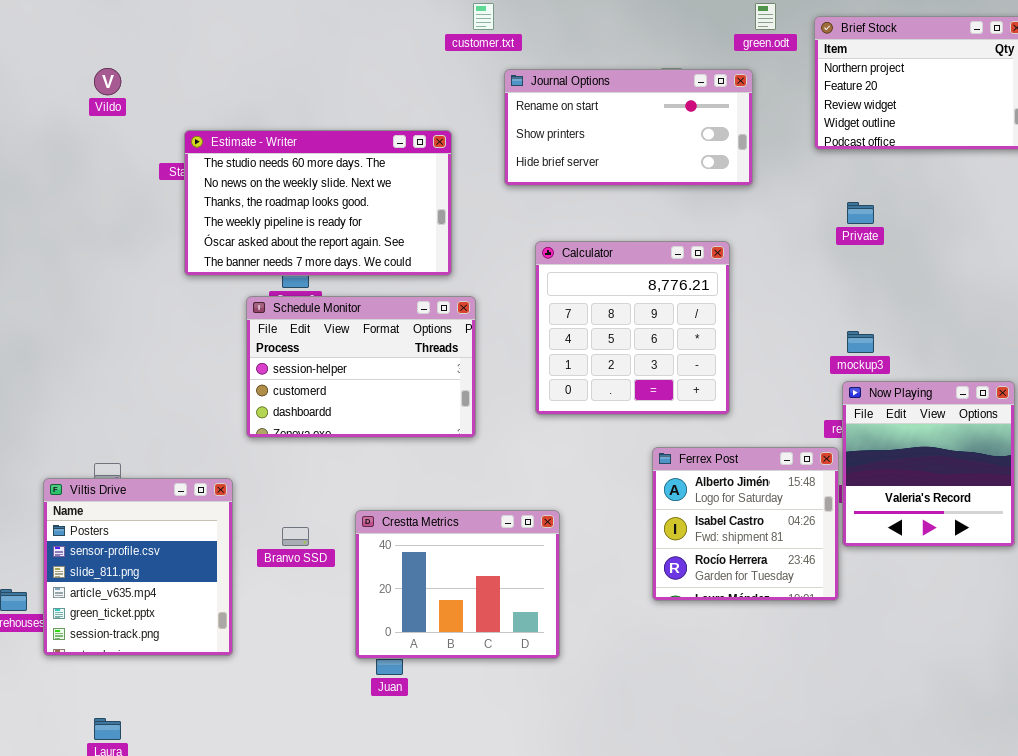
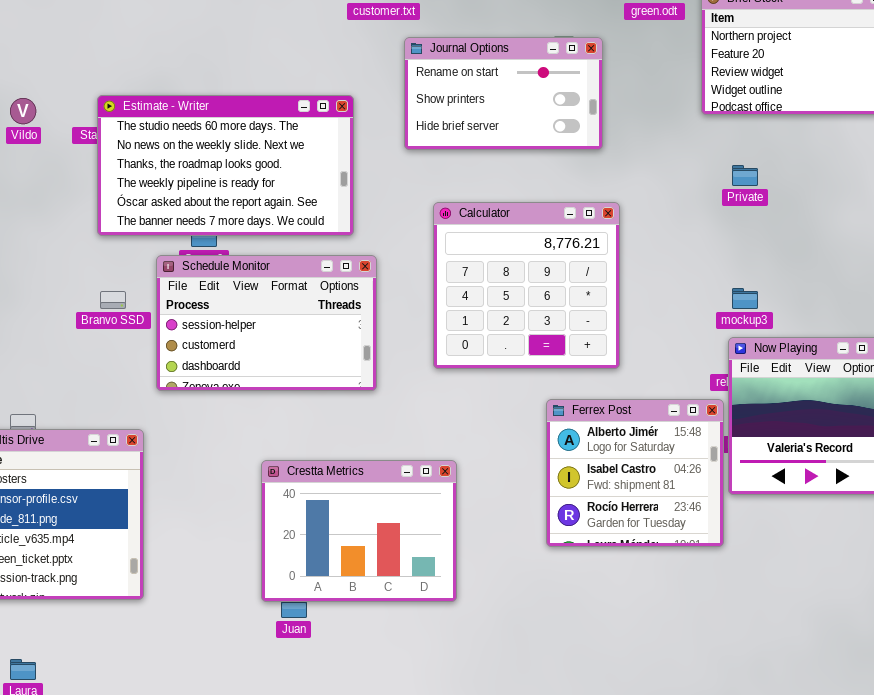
Vildo: [94,68,121,95] -> [10,98,36,124], moved
Journal Options: [504,69,753,186] -> [404,37,603,150], resized
Branvo SSD: [282,527,309,546] -> [100,291,126,309], moved

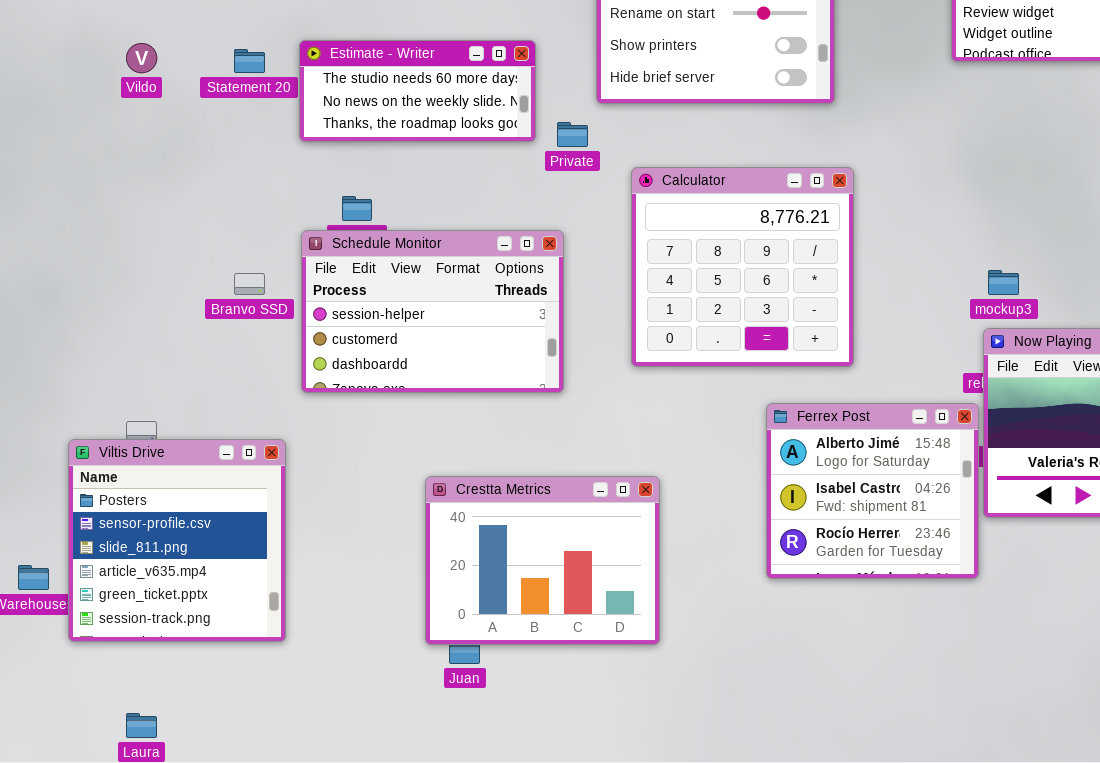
Estimate - Writer: [97,95,354,236] -> [299,40,536,142], resized
Private: [732,165,758,186] -> [557,122,588,147], moved

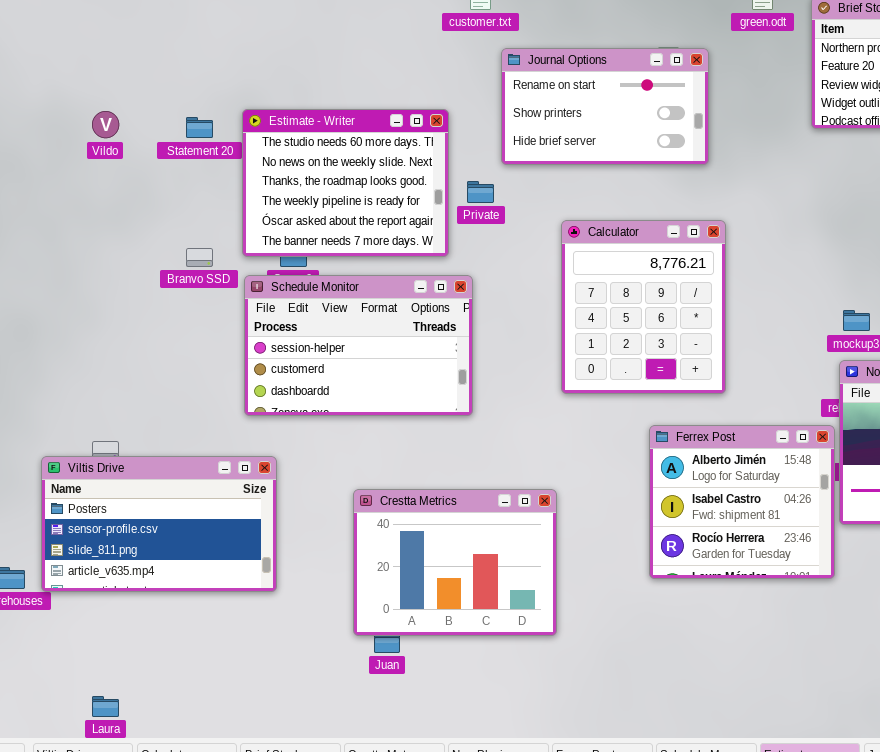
Estimate - Writer: [299,40,536,142] -> [242,109,449,257], resized
Calculator: [631,167,854,367] -> [561,220,726,394], resized
Branvo SSD: [234,273,265,295] -> [186,248,213,267], moved
Viltis Drive: [68,439,286,642] -> [41,456,277,592], resized

